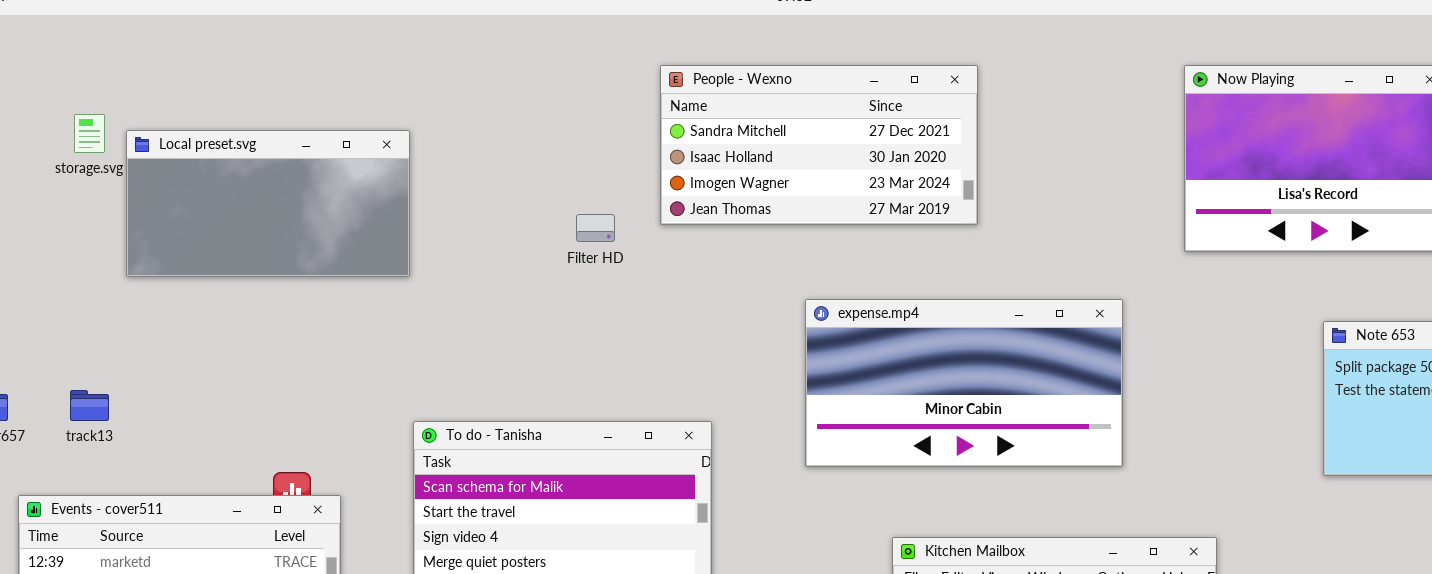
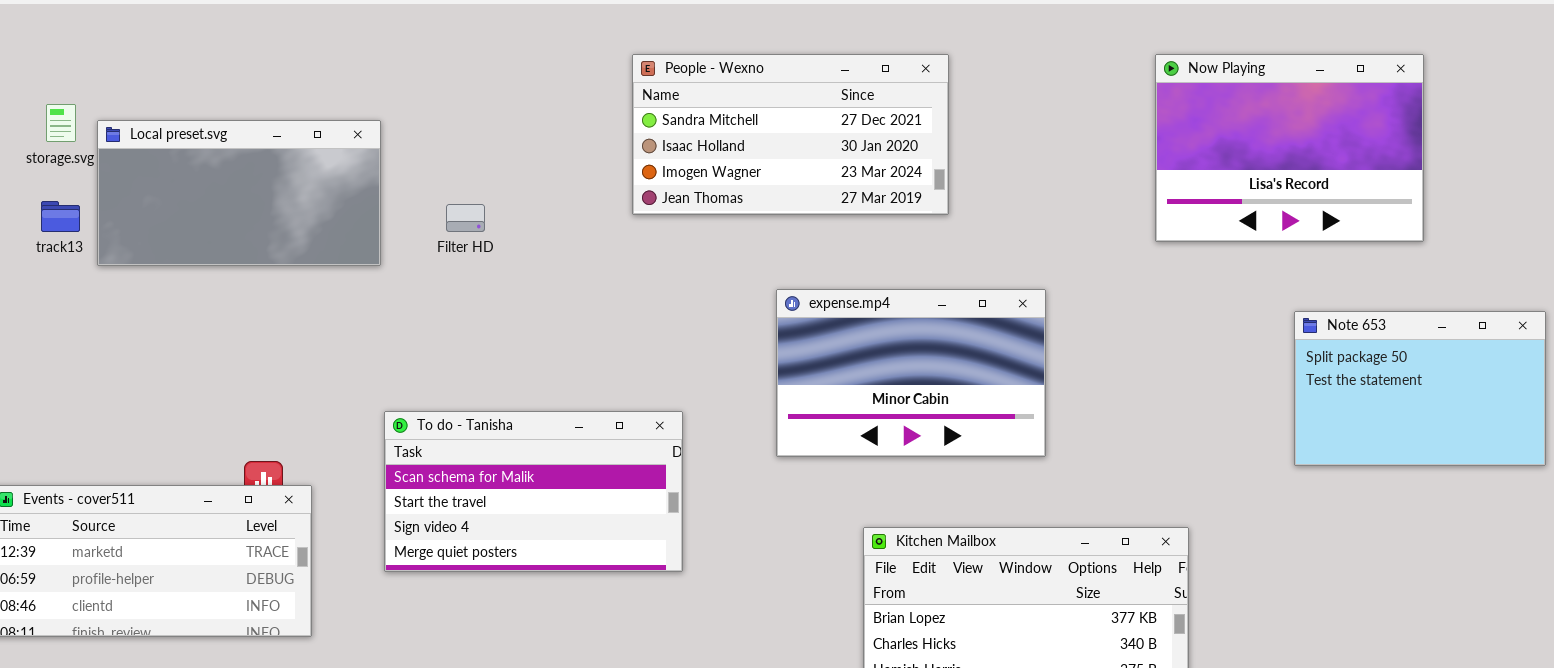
Filter HD: [576,214,615,242] -> [446,204,485,232], moved
expense.mp4: [805,299,1123,467] -> [776,289,1046,457], resized
track13: [70,390,109,421] -> [41,201,80,232], moved

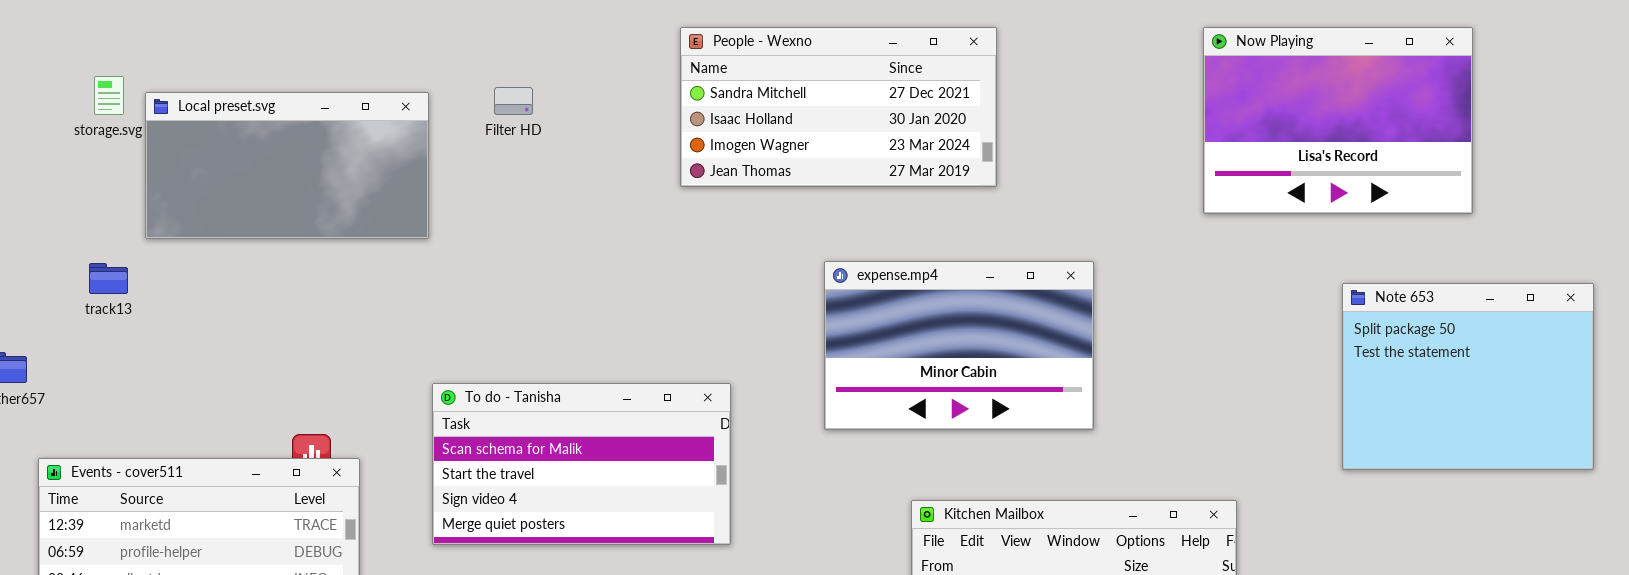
track13: [41,201,80,232] -> [89,263,128,294], moved
Filter HD: [446,204,485,232] -> [494,87,533,115], moved
Note 653: [1294,311,1546,466] -> [1342,283,1594,470], resized

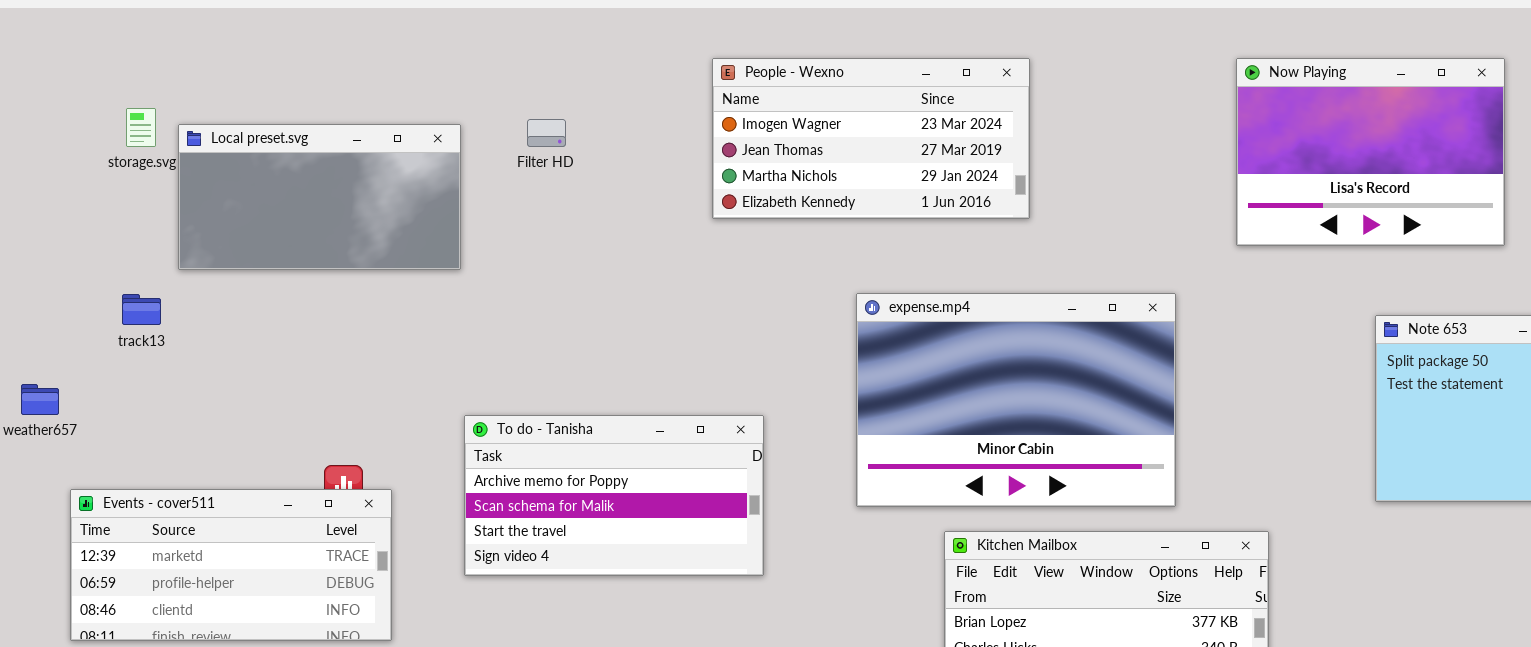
People - Wexno: [680,27,997,187] -> [712,58,1030,219], scrolled down 2 rows
expense.mp4: [824,261,1094,430] -> [856,293,1176,507], resized
To do - Tanisha: [432,383,731,545] -> [464,415,764,576], scrolled up 1 row

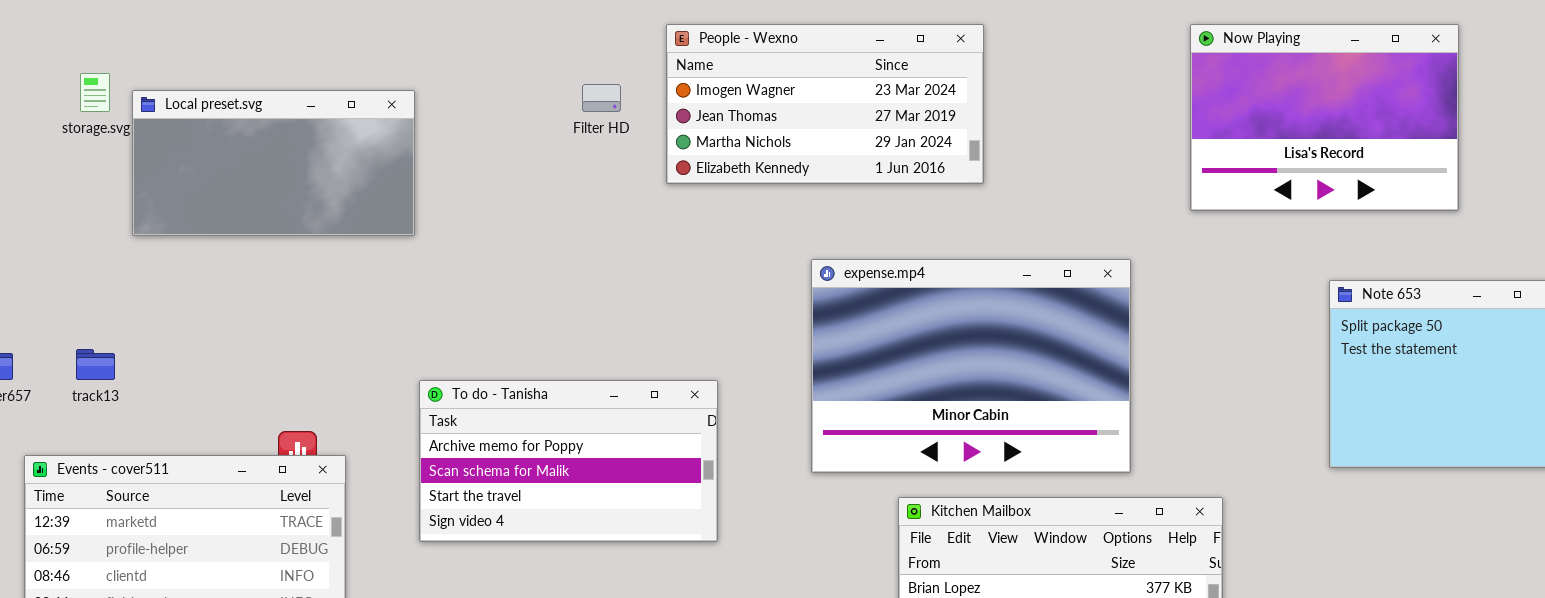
Filter HD: [527,119,566,147] -> [582,84,621,112], moved
track13: [122,294,161,325] -> [76,349,115,380], moved

